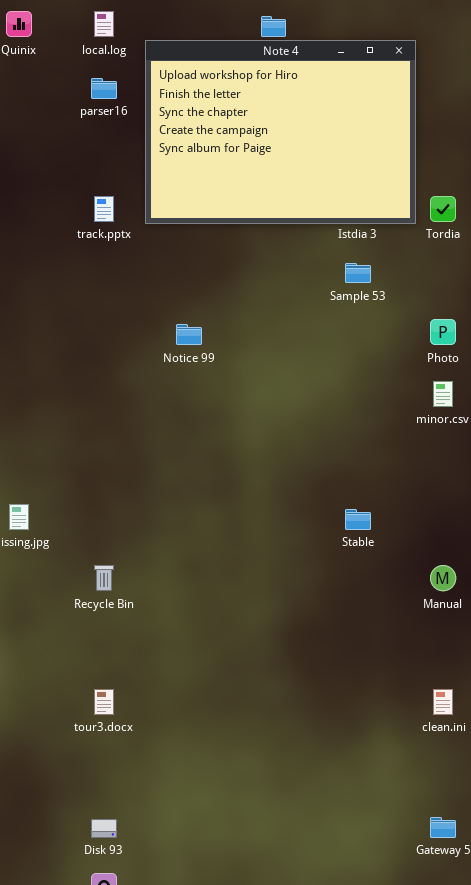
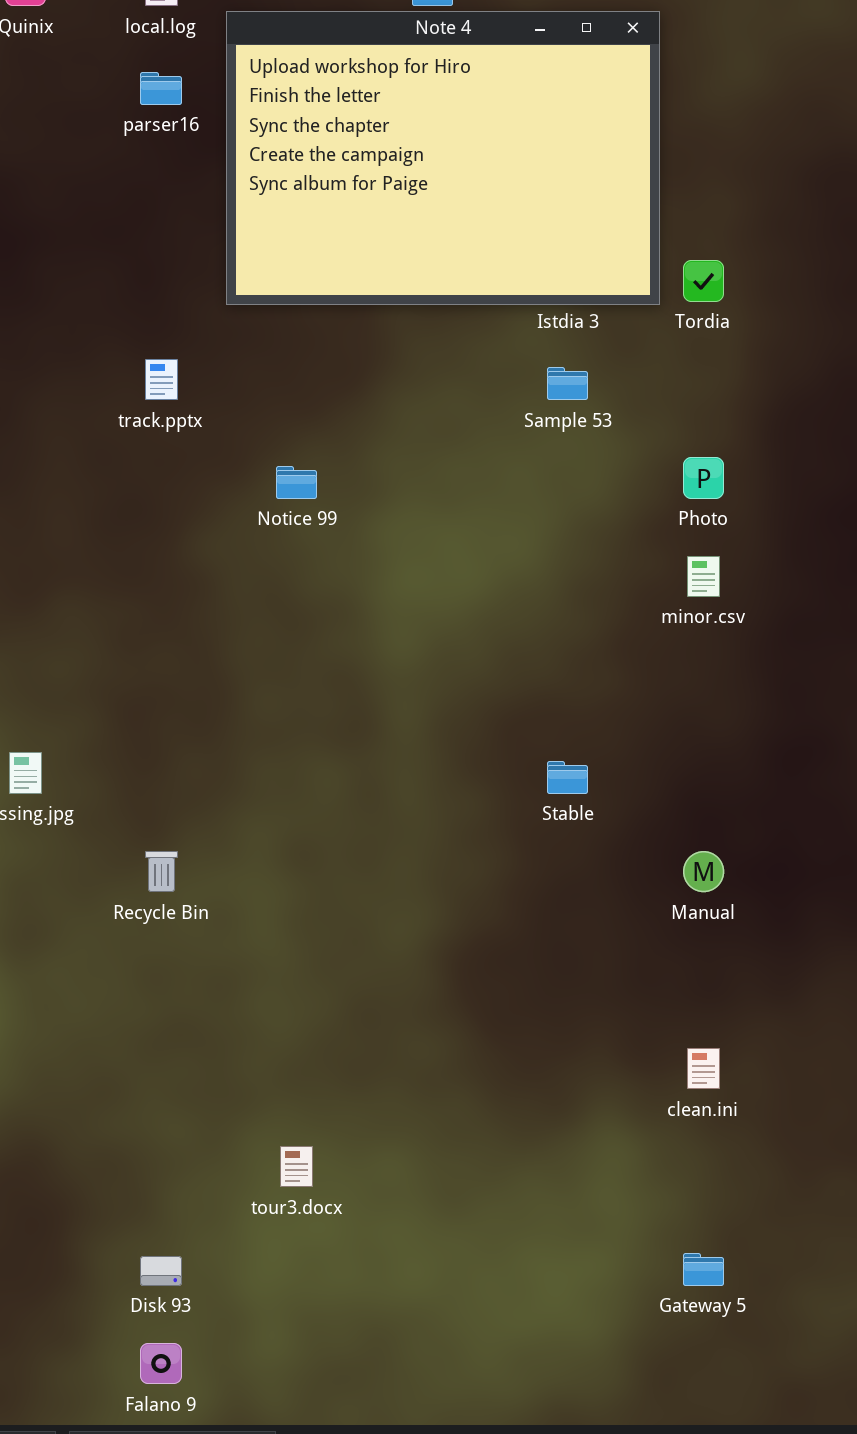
track.pptx: [94,196,114,222] -> [145,359,178,400], moved
tour3.docx: [94,689,114,715] -> [280,1146,313,1187], moved

